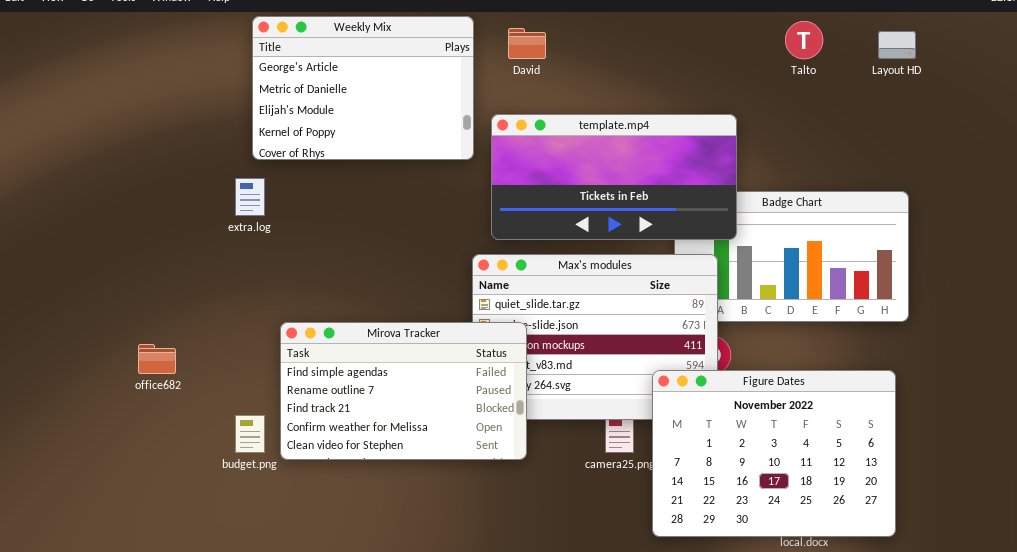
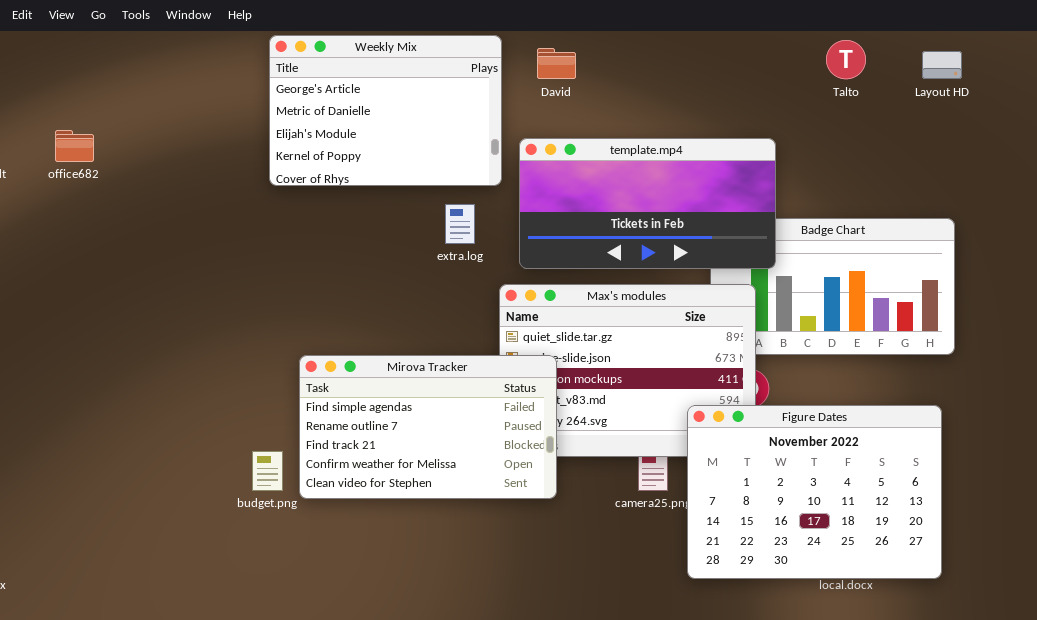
extra.log: [235,178,265,216] -> [445,204,475,244], moved
office682: [138,344,176,374] -> [55,130,94,162], moved

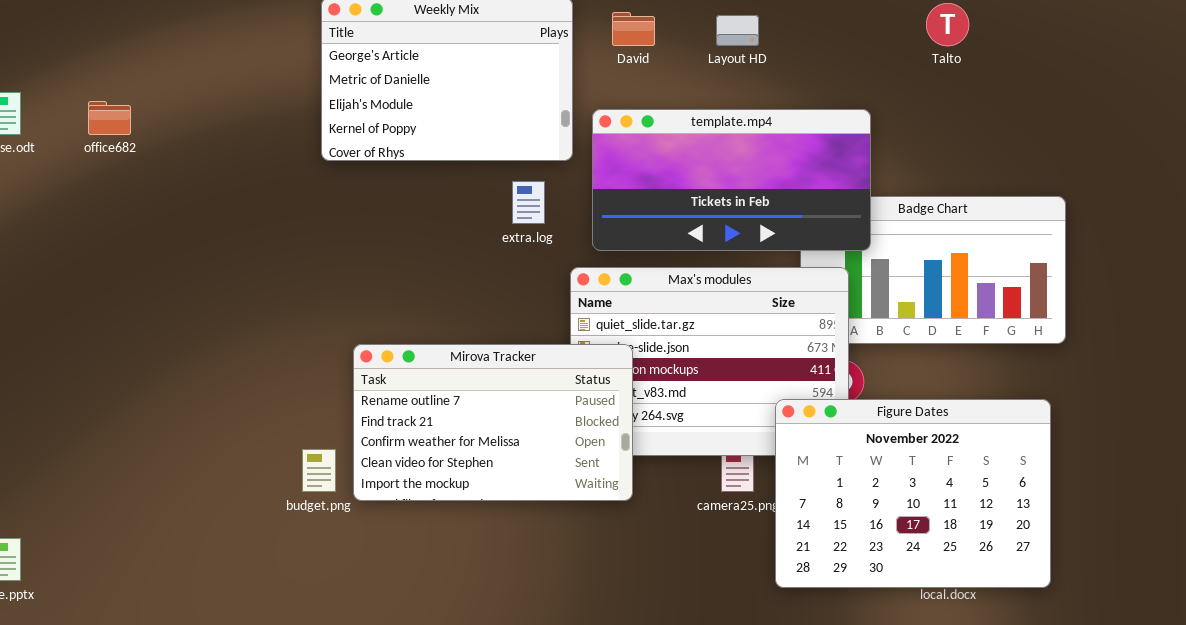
Layout HD: [922,51,962,79] -> [716,15,759,46], moved
Mirova Tracker: [299,355,557,499] -> [353,344,633,501], scrolled down 1 row

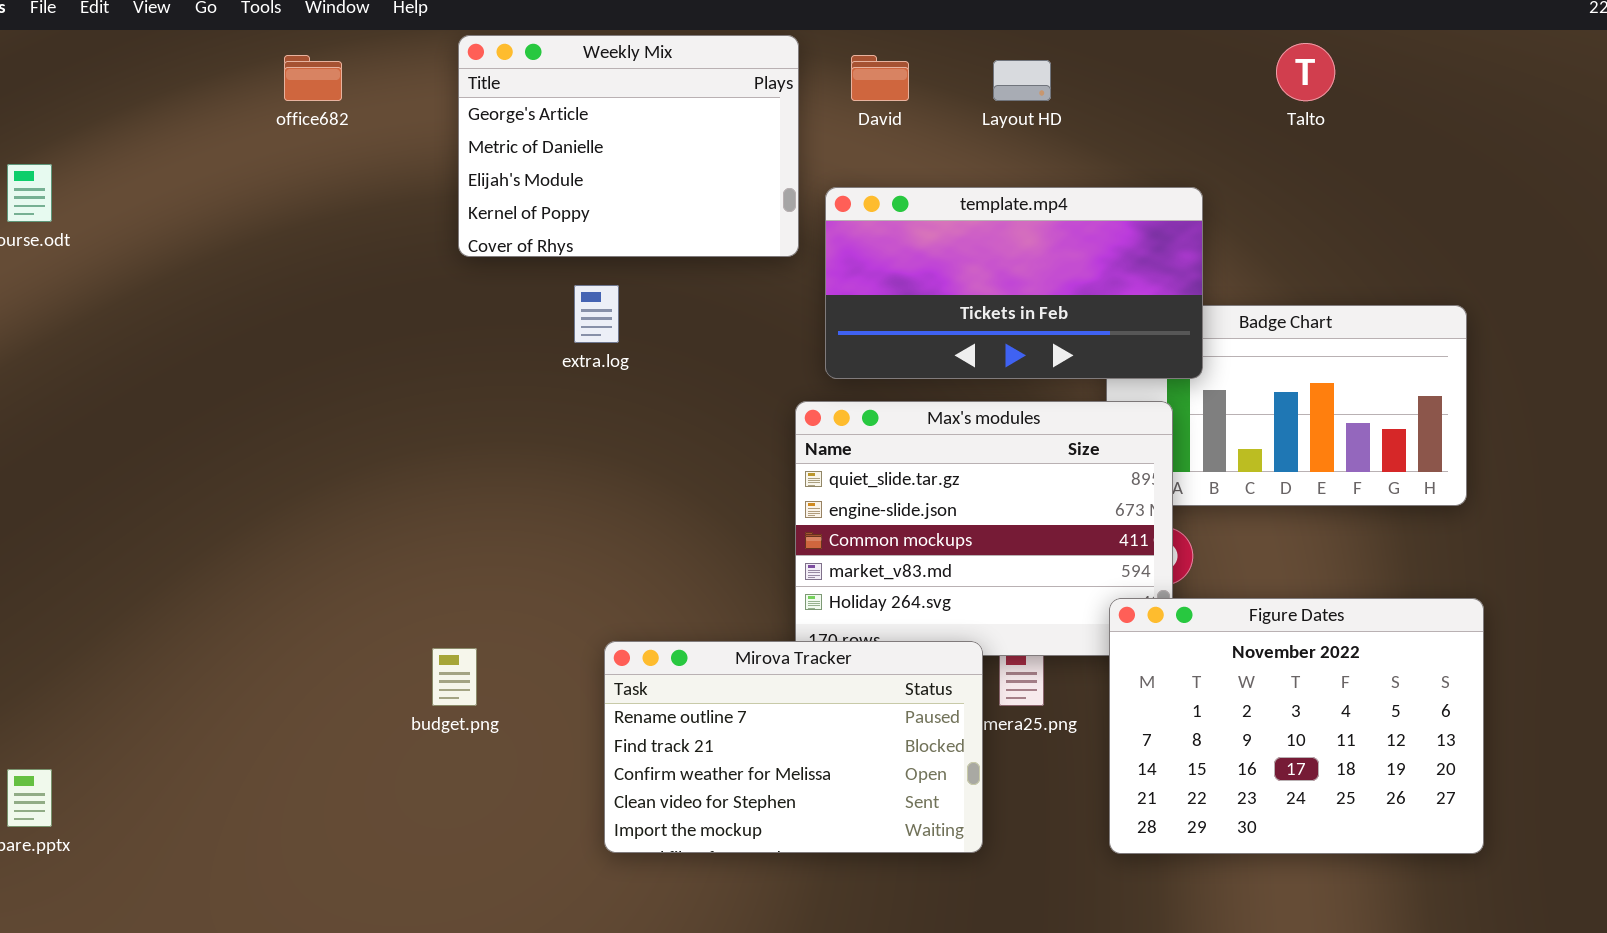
office682: [88,101,131,135] -> [284,55,342,101], moved
extra.log: [512,181,545,224] -> [574,285,619,343], moved
Mirova Tracker: [353,344,633,501] -> [604,641,983,853], moved
Figure Dates: [775,399,1051,588] -> [1109,598,1484,854], moved

